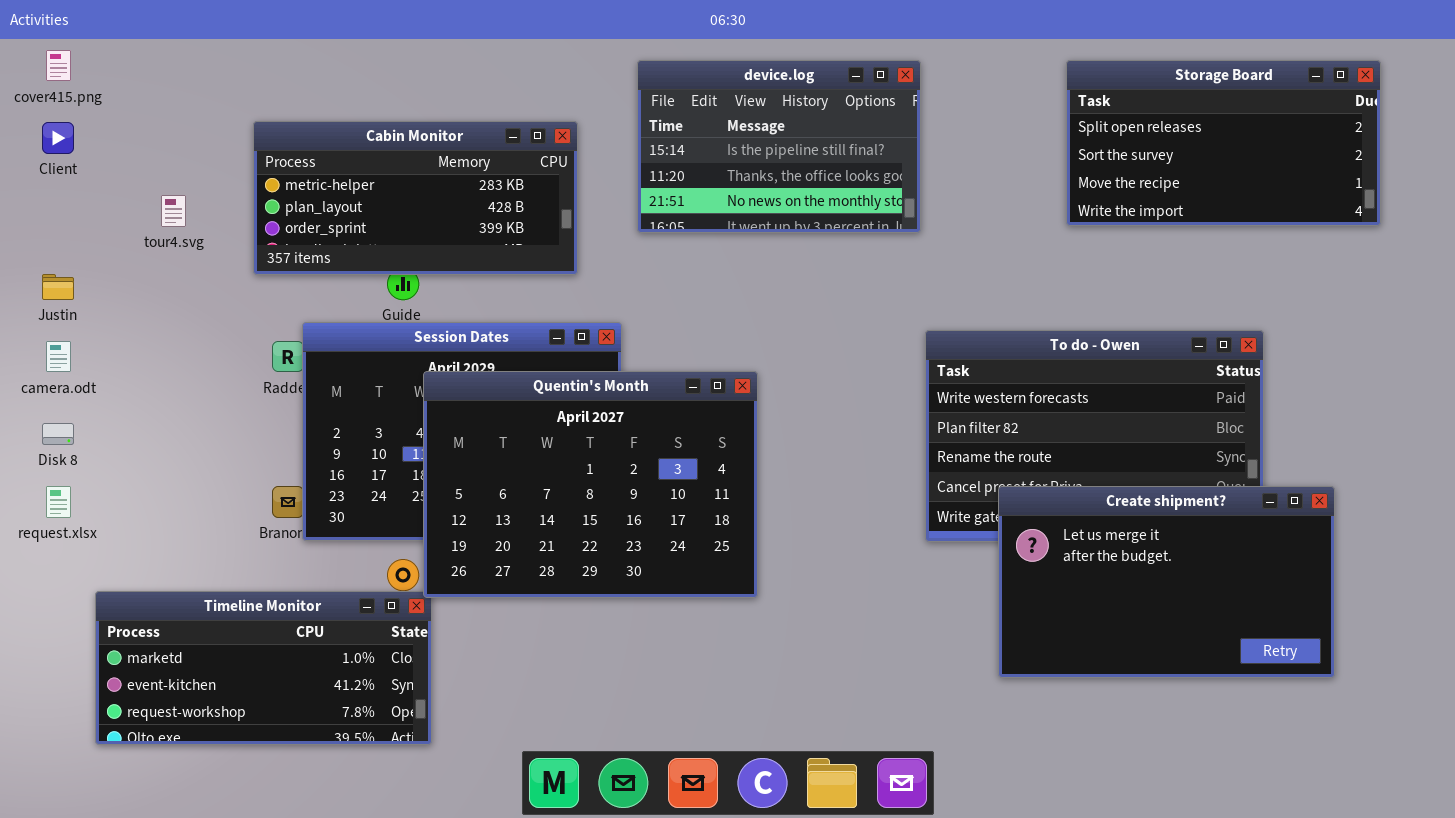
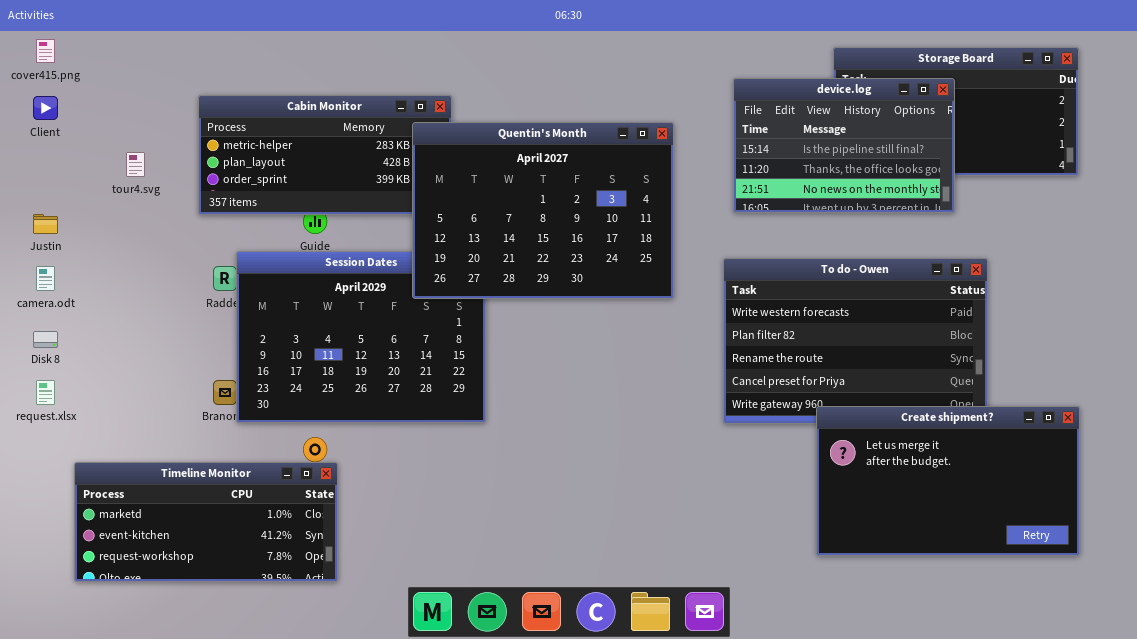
device.log: [637,60,921,233] -> [733,78,955,213], moved
Quentin's Month: [423,371,758,598] -> [412,122,674,299], moved
Create shipment?: [998,486,1335,678] -> [816,406,1080,556], moved

